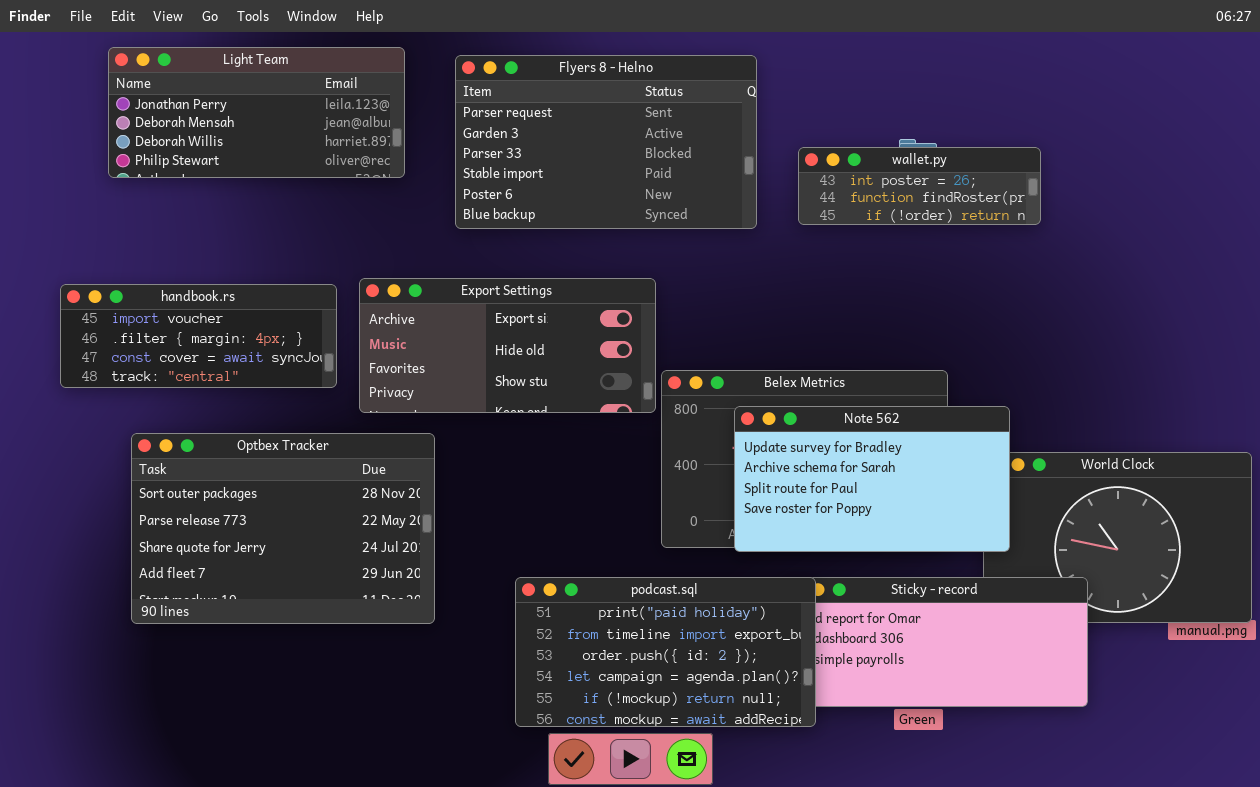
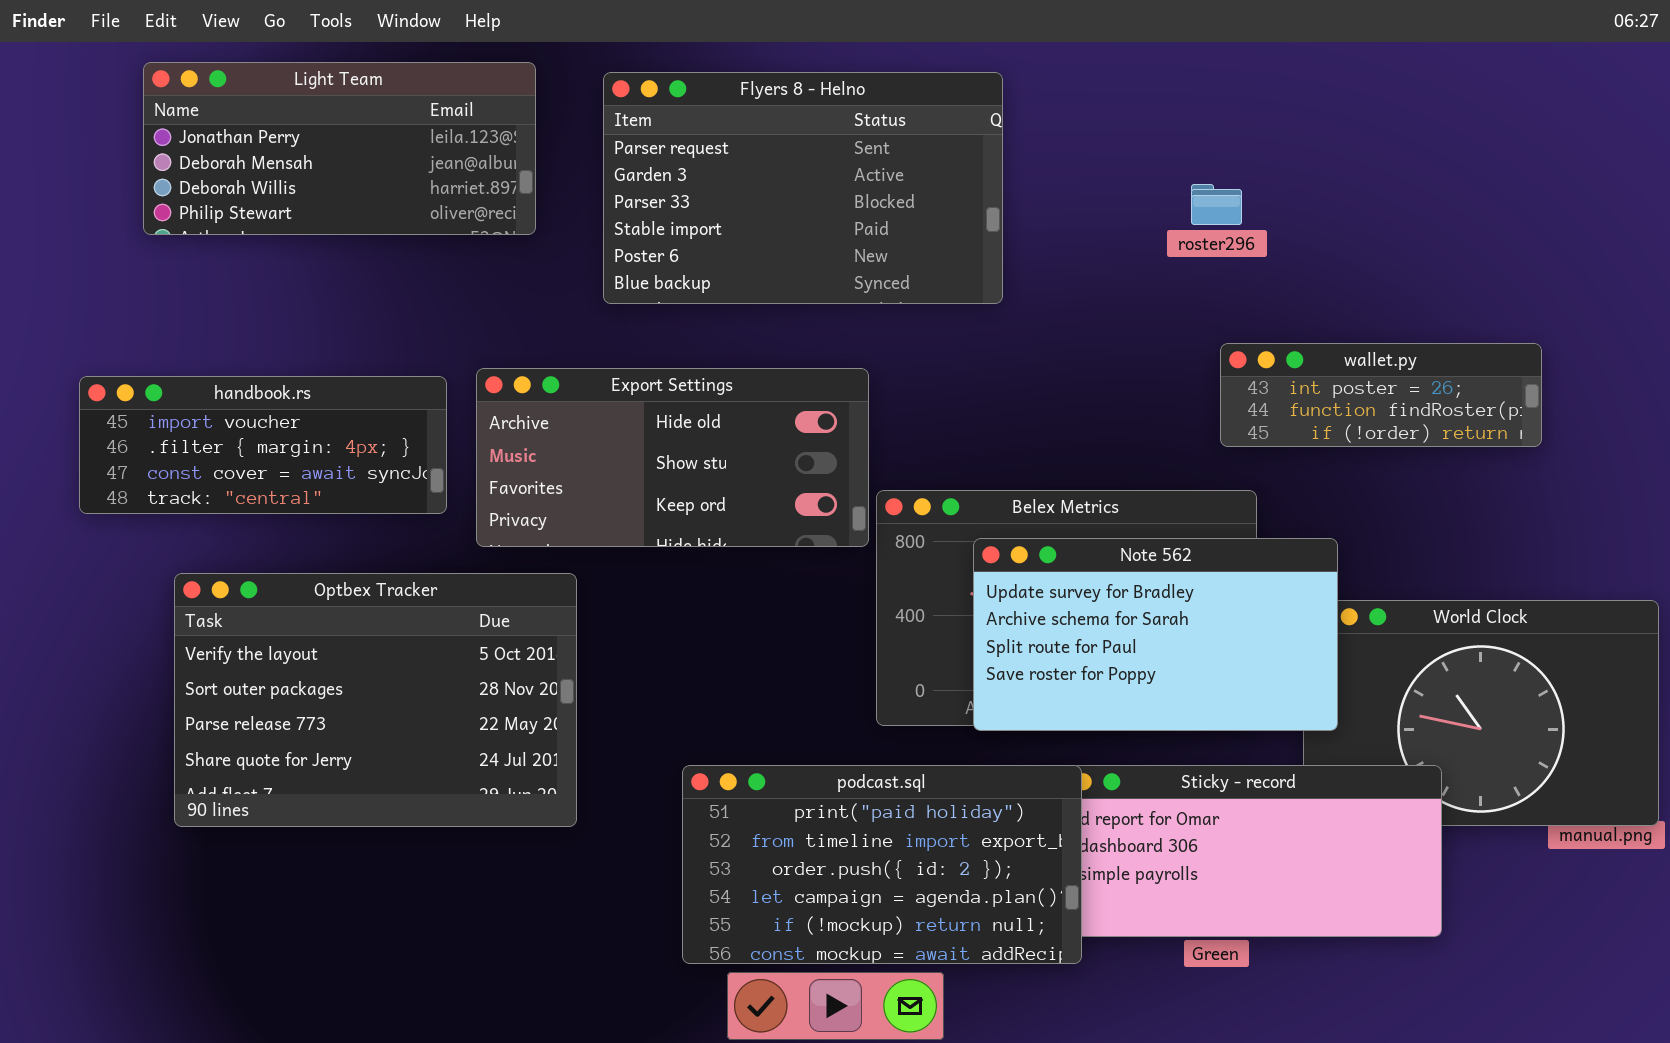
wallet.py: [798,147,1041,225] -> [1220,343,1542,447], moved
Export Settings: [359,278,656,413] -> [476,368,869,547], scrolled down 1 row
Optbex Tracker: [131,433,435,624] -> [174,573,577,827], scrolled up 1 row

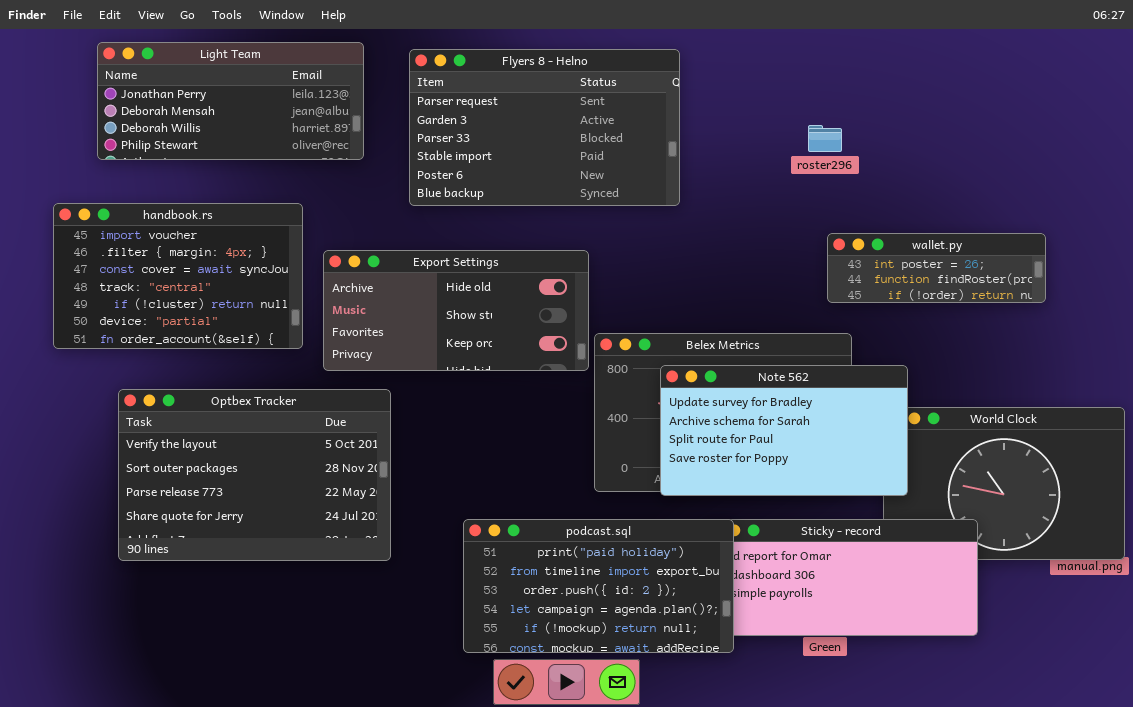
handbook.rs: [79,376,447,514] -> [53,203,303,349], resized

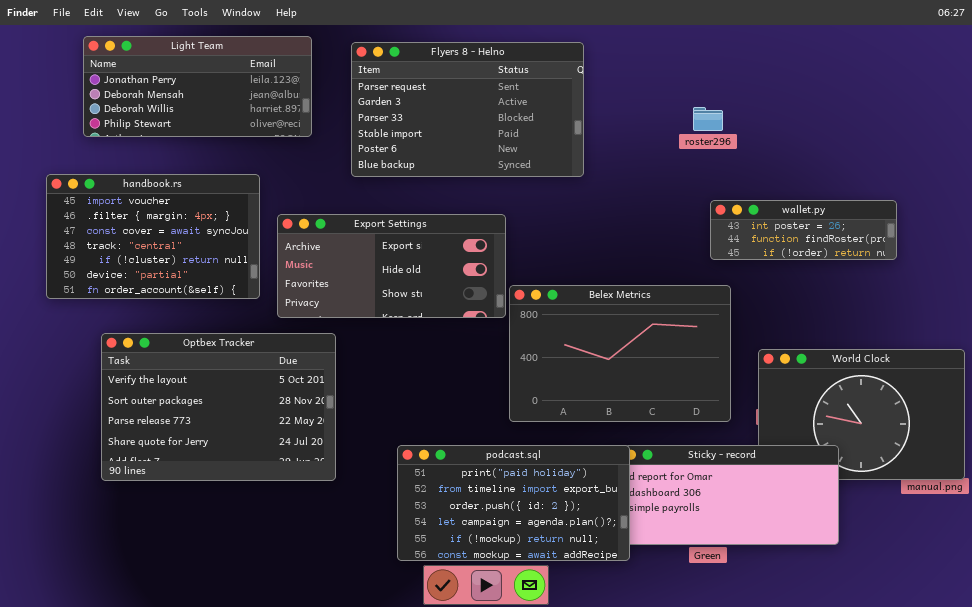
Export Settings: [323,250,589,371] -> [277,214,506,318], scrolled up 1 row
Note 562: [660,365,908,496] -> none, closed

